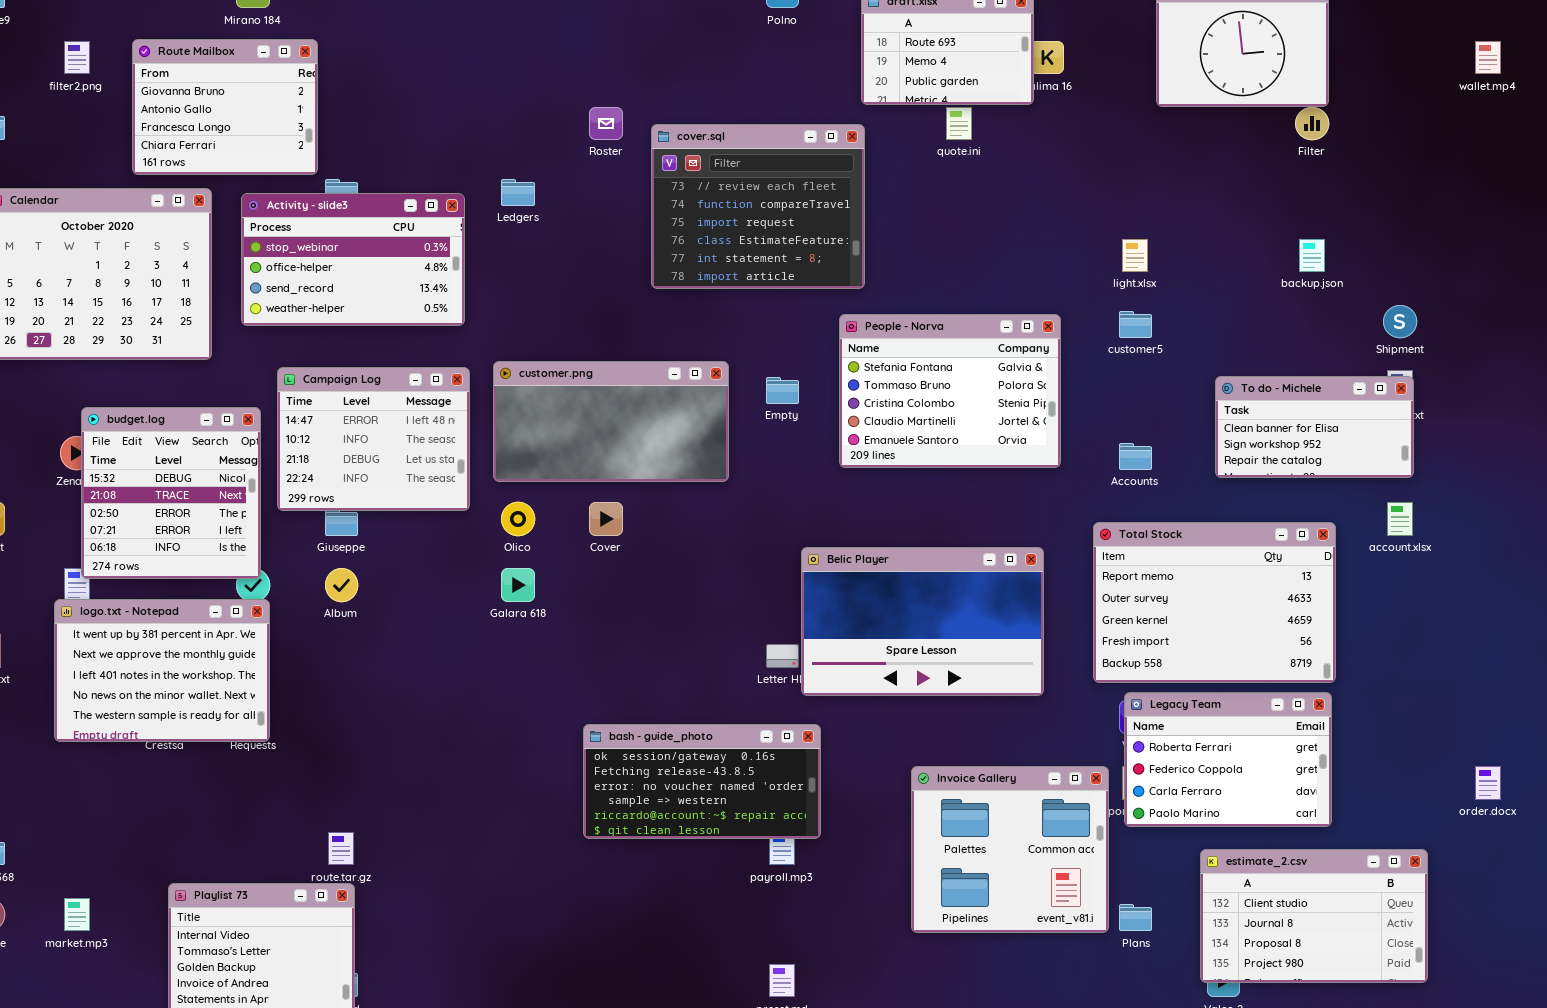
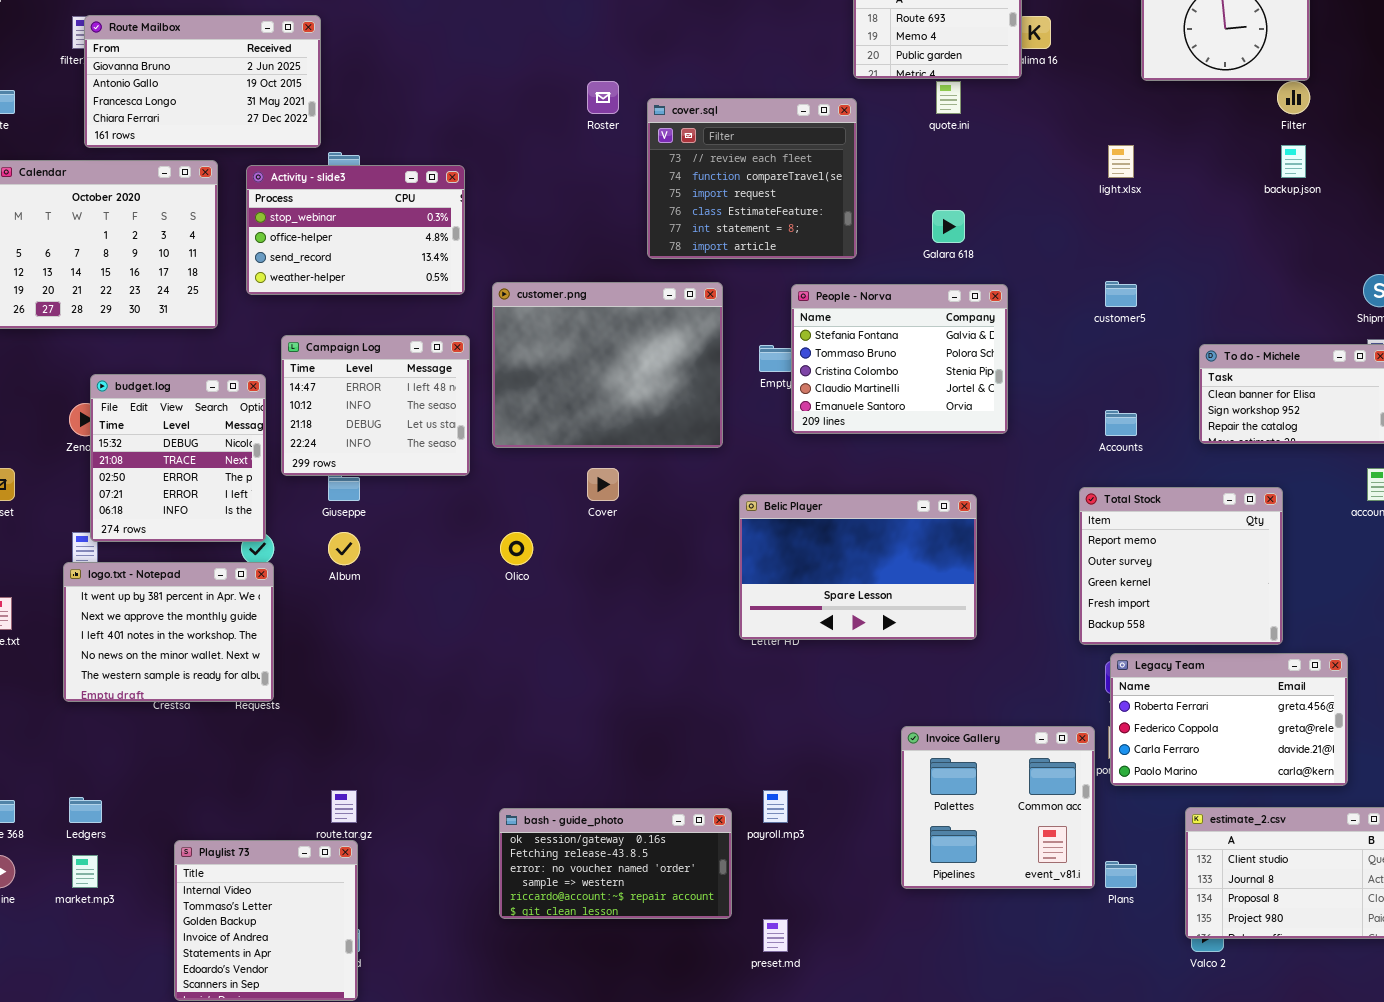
Route Mailbox: [132,39,318,175] -> [84,15,321,148], resized
Ledgers: [501,179,535,206] -> [69,797,102,823], moved
light.xlsx: [1122,239,1148,272] -> [1108,145,1134,178], moved
backup.json: [1299,239,1325,272] -> [1281,145,1306,178], moved
People - Norva: [839,314,1061,468] -> [791,284,1008,434], moved
customer.png: [493,361,729,482] -> [492,282,723,448], resized
Olico: [501,502,535,536] -> [500,532,533,565], moved
Total Stock: [1093,522,1336,683] -> [1079,487,1283,645], resized
Belic Player: [801,547,1044,696] -> [739,494,977,640], moved
Galara 618: [501,568,535,602] -> [932,210,965,243], moved
Legacy Team: [1124,692,1332,827] -> [1110,653,1348,786], resized
bash - guide_photo: [583,724,821,839] -> [499,808,732,919], moved

